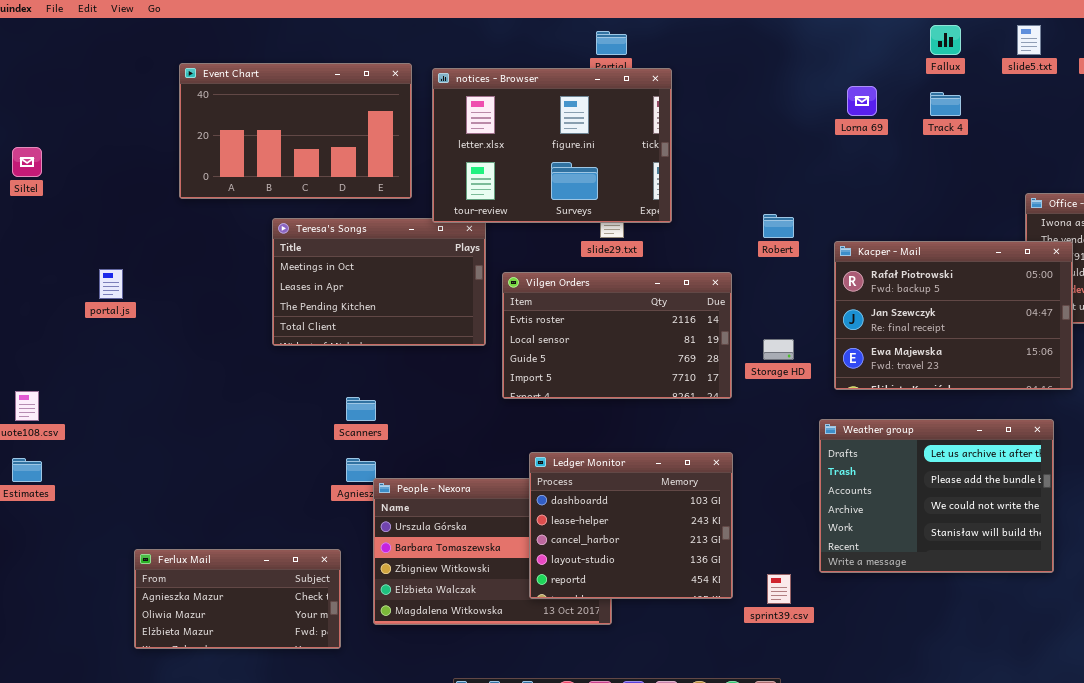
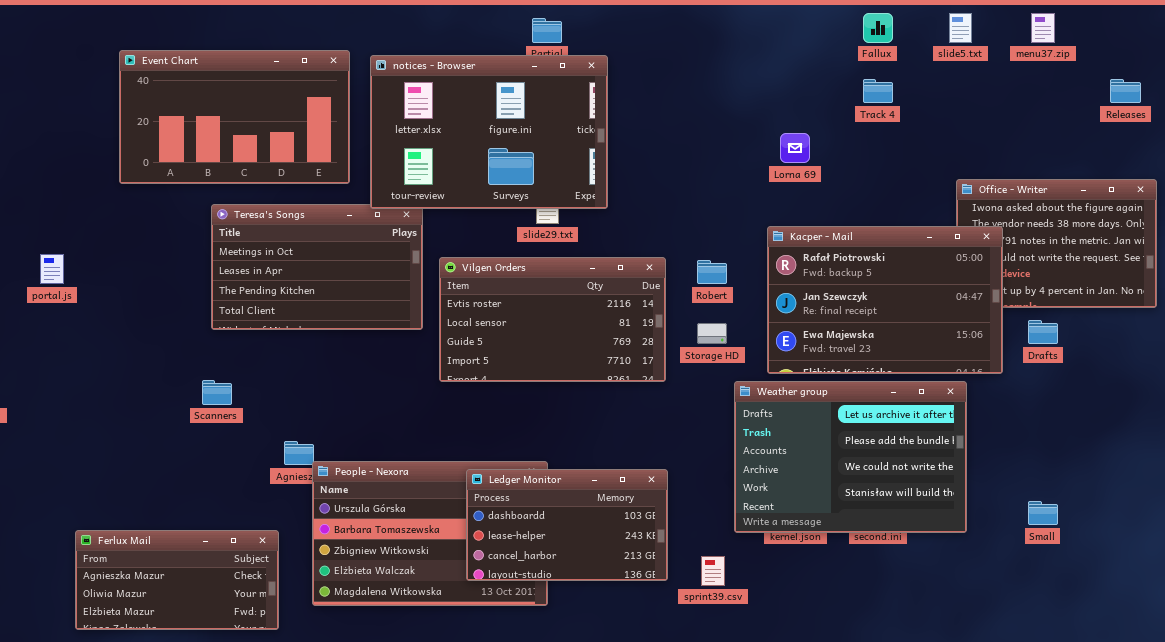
Lorna 69: [847,86,877,116] -> [780,133,810,163], moved
Robert: [763,214,794,238] -> [697,260,727,284], moved
Scanners: [346,397,376,421] -> [202,380,232,405], moved
Weather group: [819,419,1054,573] -> [734,381,967,533], moved
Ledger Monitor: [529,452,733,599] -> [466,469,668,581], resized

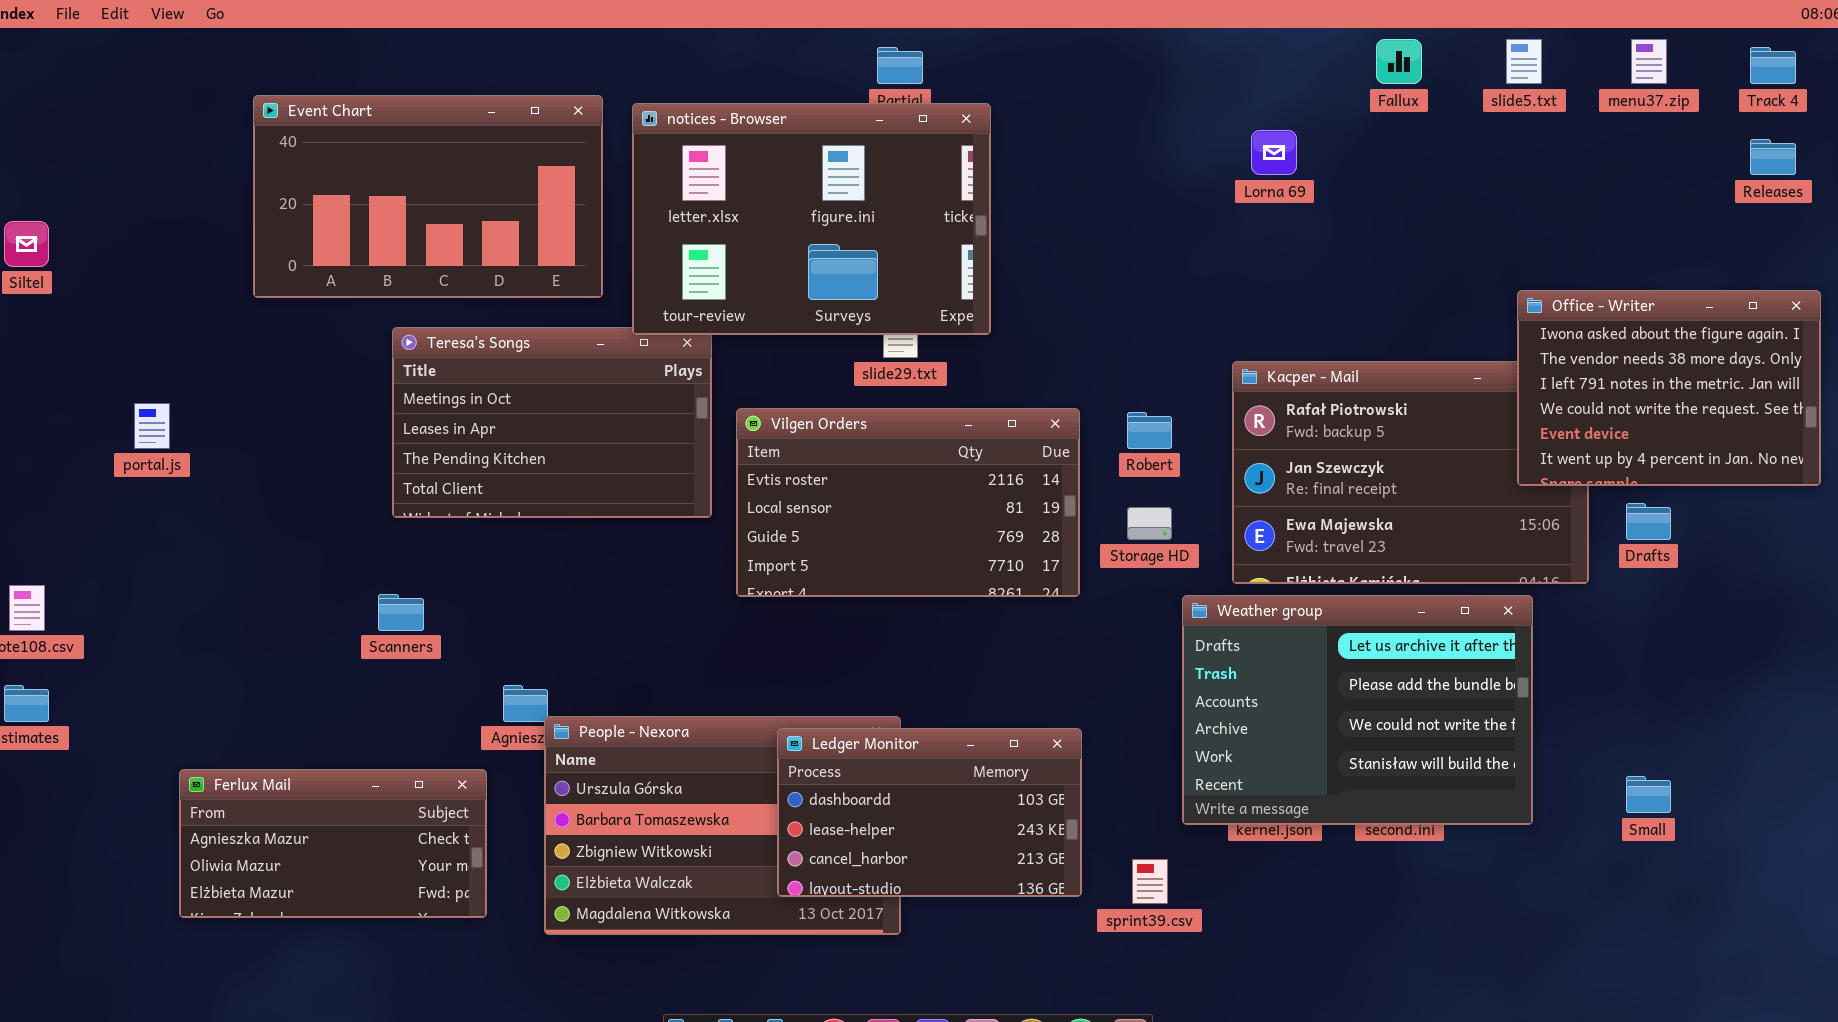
Track 4: [863,79,893,103] -> [1750,47,1796,84], moved
Lorna 69: [780,133,810,163] -> [1251,130,1297,175], moved
Office - Writer: [956,179,1157,308] -> [1517,290,1821,486], raised
Ferlux Mail: [75,530,279,630] -> [179,769,487,918], moved

